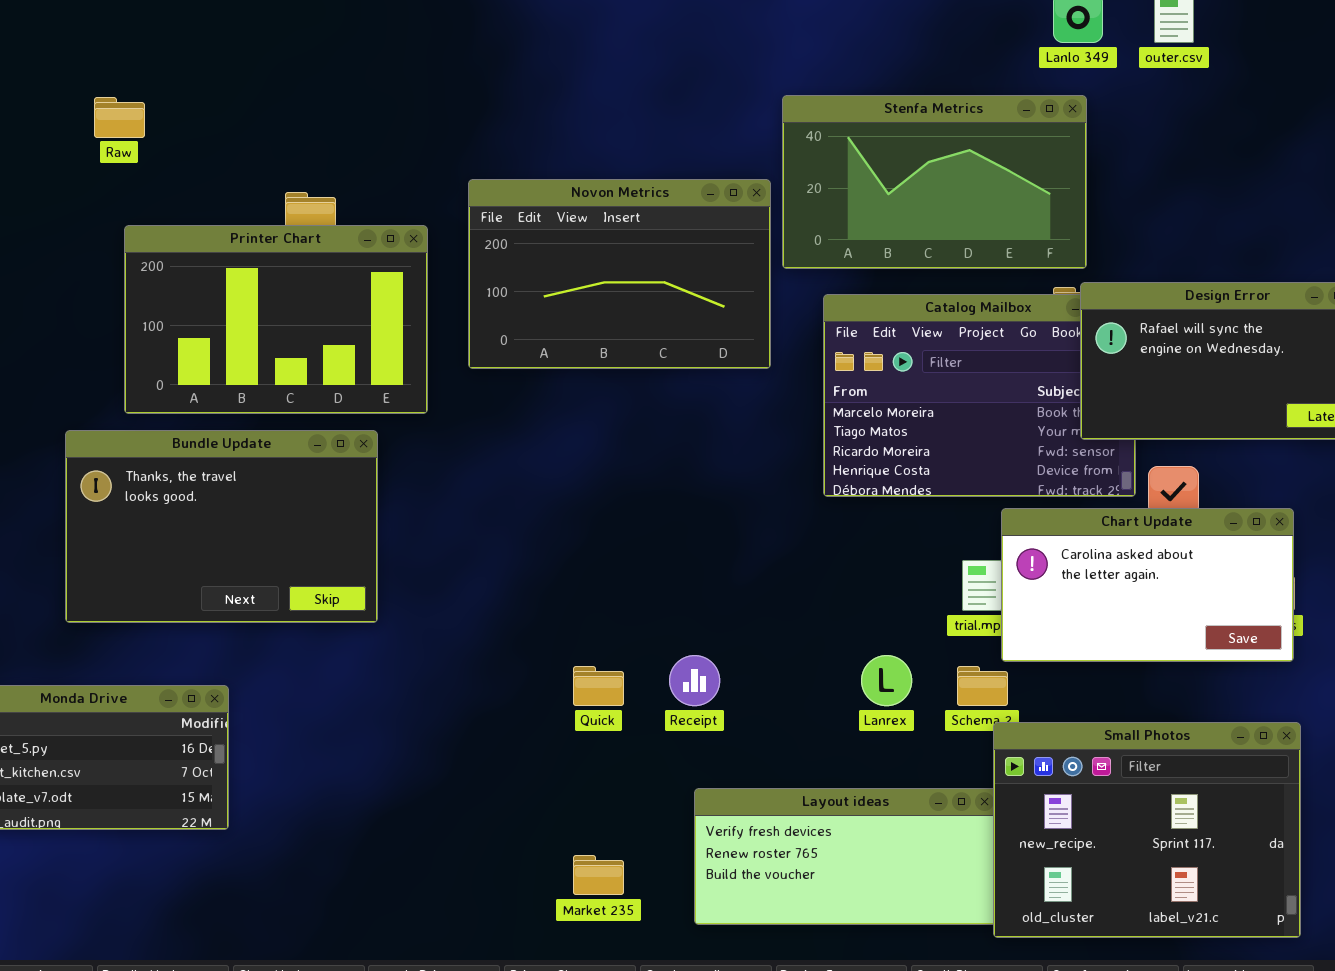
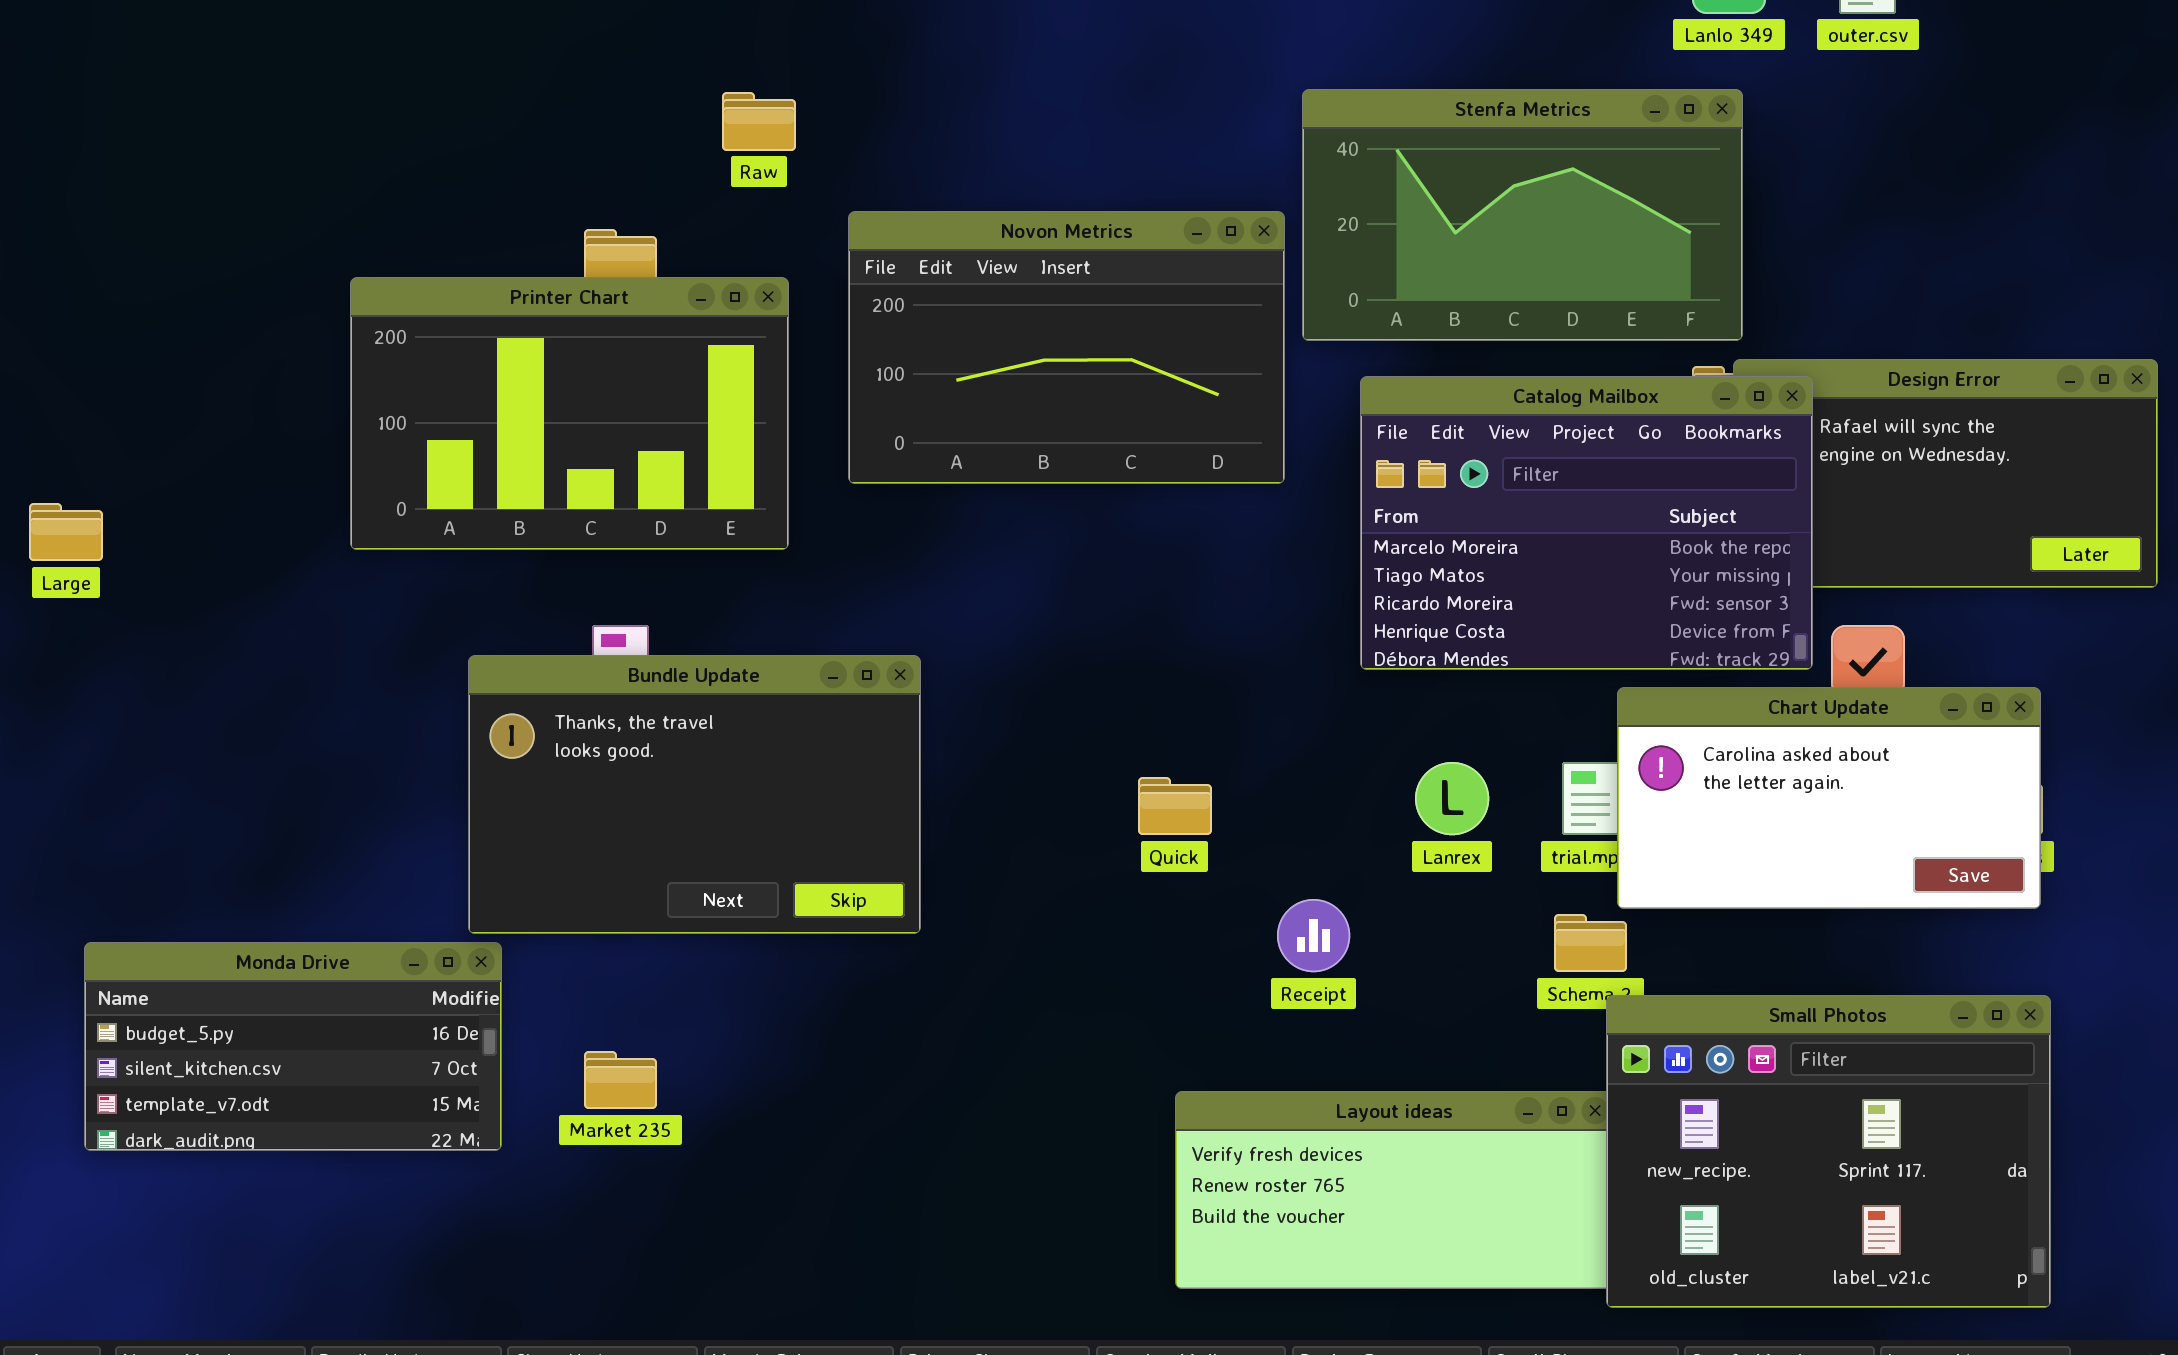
Raw: [94,97,145,138] -> [722,92,796,151], moved
Catalog Mailbox: [823,294,1136,497] -> [1360,376,1813,670], raised
Bundle Update: [65,430,378,623] -> [468,655,921,934], moved
Receipt: [669,655,720,706] -> [1277,899,1350,972], moved
Lanrex: [861,655,912,706] -> [1415,762,1489,835], moved
Quick: [573,666,624,706] -> [1138,777,1212,835], moved
Market 235: [573,855,624,895] -> [584,1051,657,1109], moved

